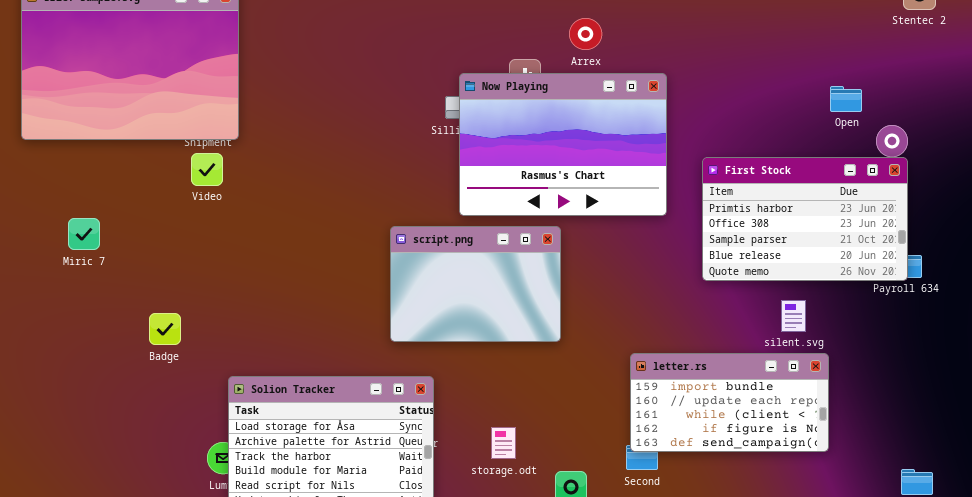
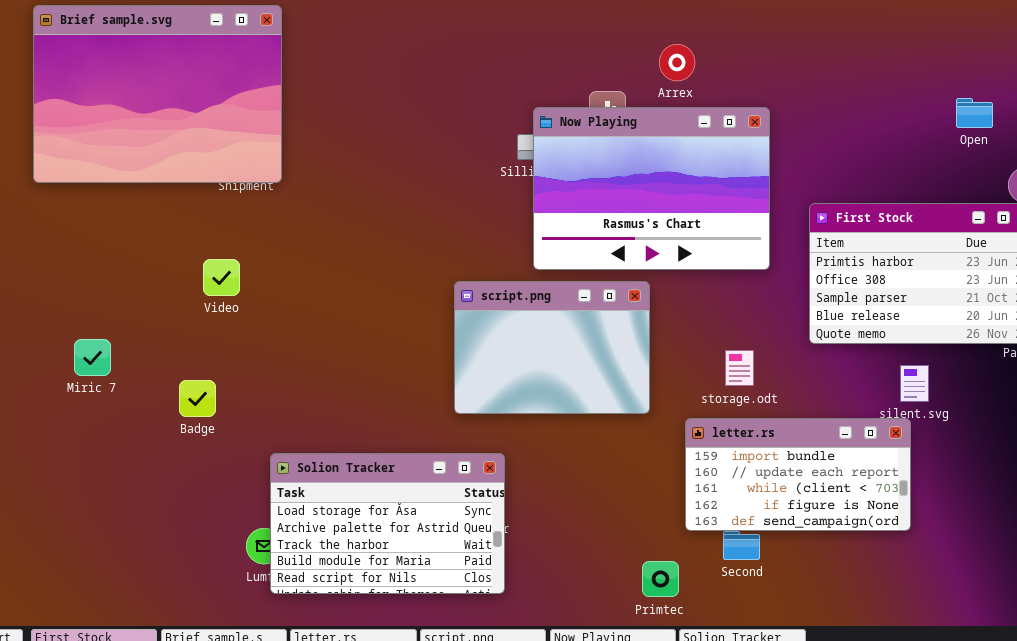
Open: [830,86,862,112] -> [956,98,993,128], moved
Video: [191,153,223,186] -> [203,259,240,296], moved
Miric 7: [68,218,100,250] -> [74,339,111,376], moved
letter.rs: [630,353,829,452] -> [685,418,911,531], moved
storage.odt: [491,427,516,459] -> [725,350,754,386], moved

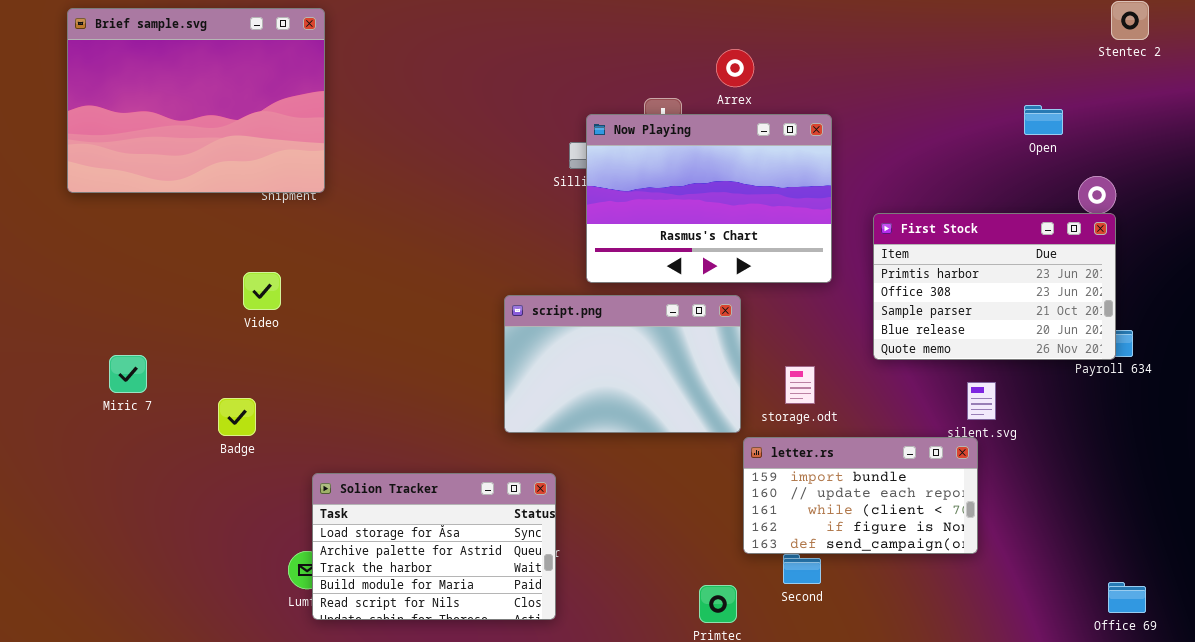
script.png: [454,281,650,414] -> [504,295,741,433], resized

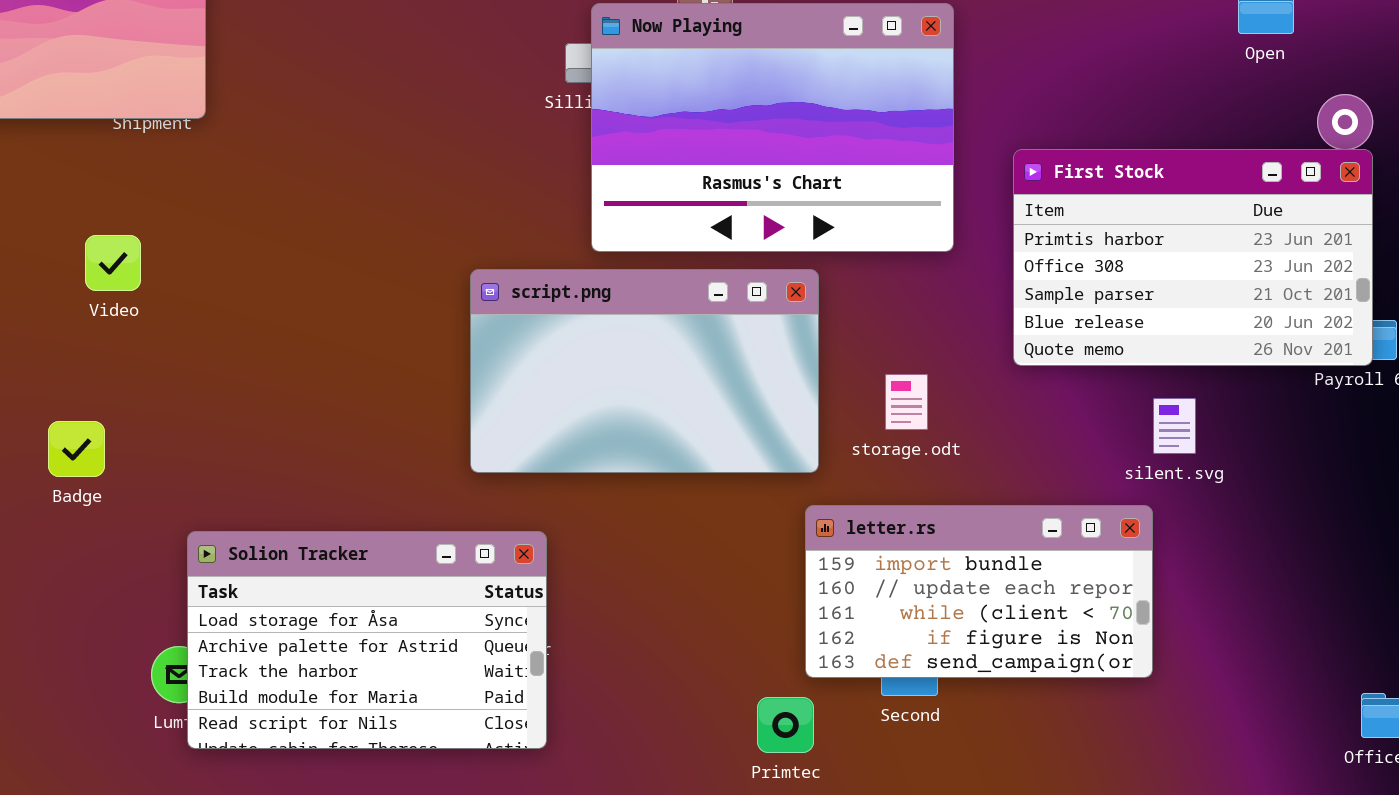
letter.rs: [743,437,978,554] -> [805,505,1153,678], moved

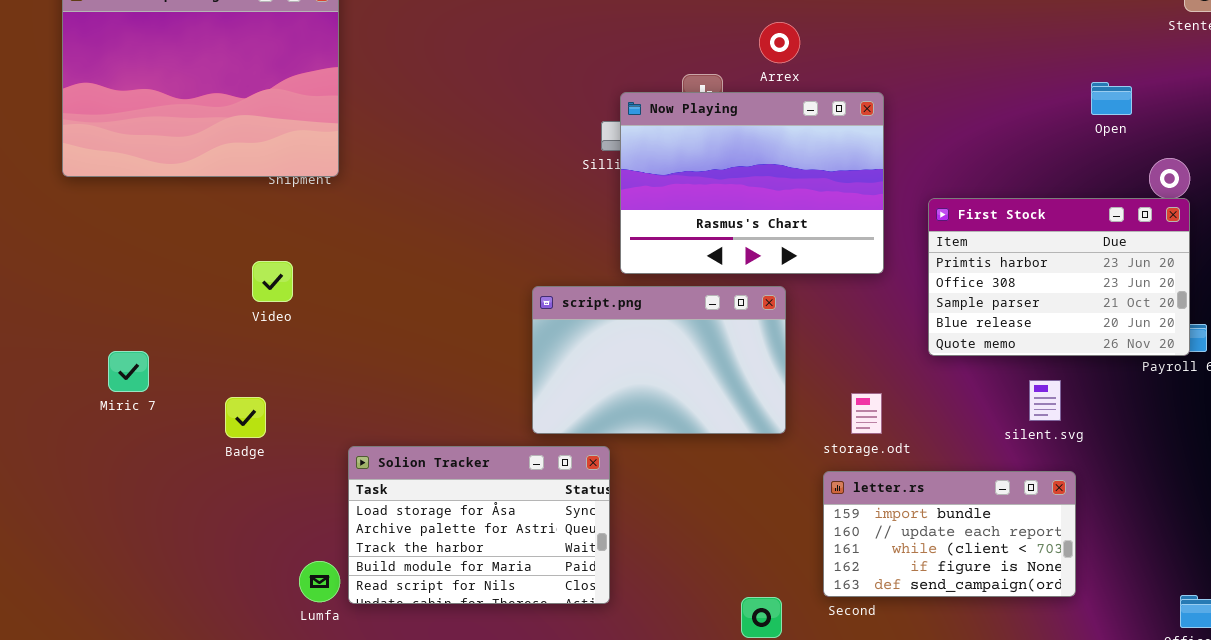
storage.odt: [885,374,928,430] -> [851,393,882,434], moved
letter.rs: [805,505,1153,678] -> [823,471,1076,597], moved
Solion Tracker: [187,531,547,749] -> [348,446,610,604], moved

